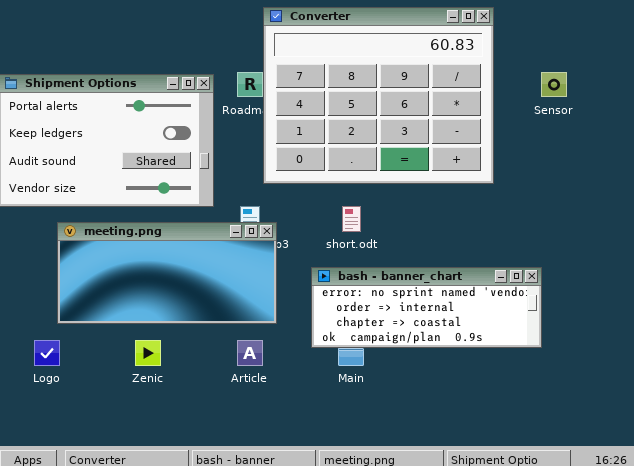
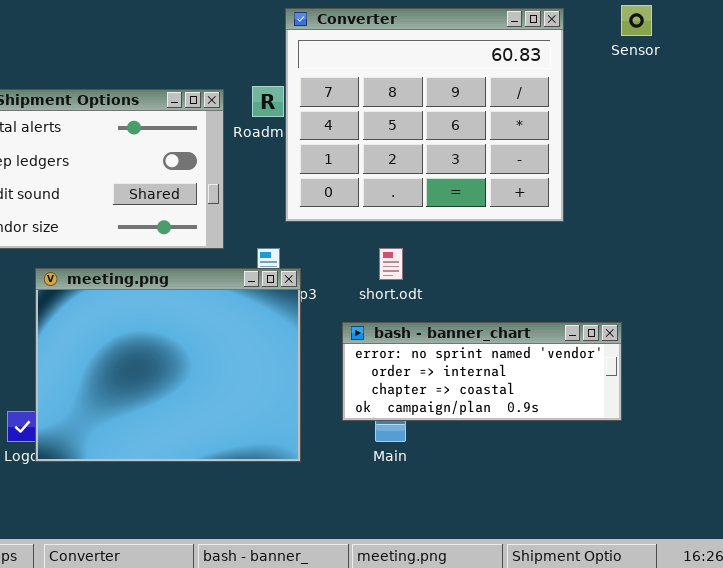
Sensor: [541,72,567,97] -> [621,5,652,36], moved
meeting.png: [57,222,277,324] -> [35,268,301,462], resized

